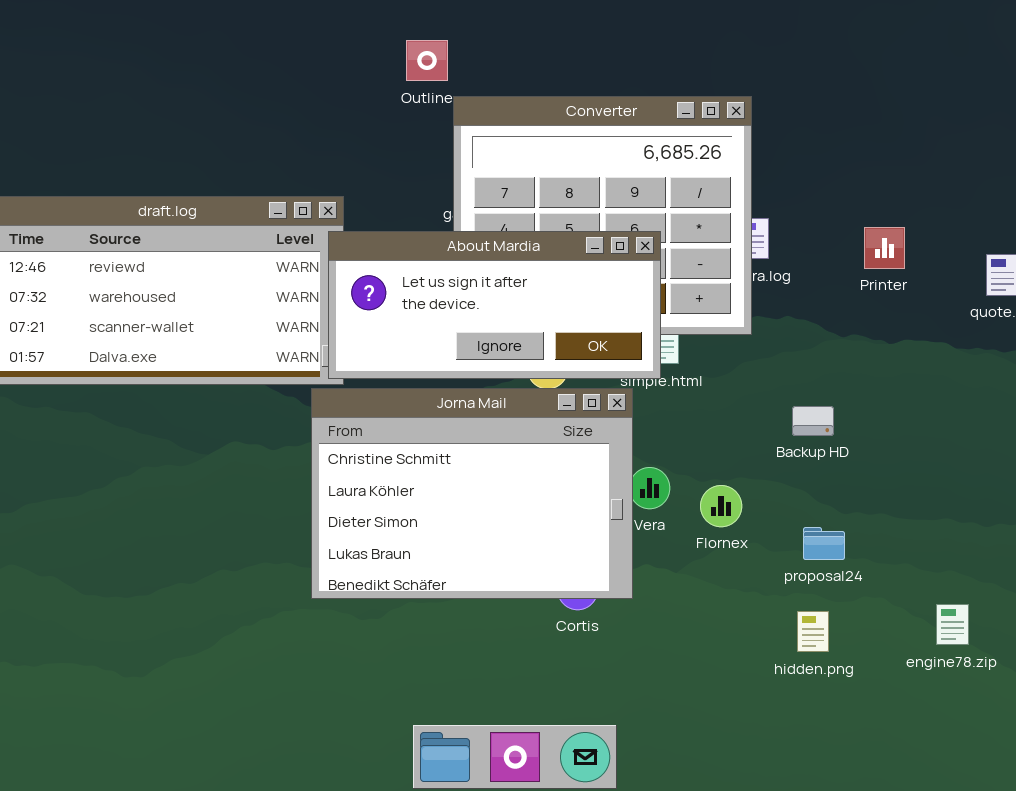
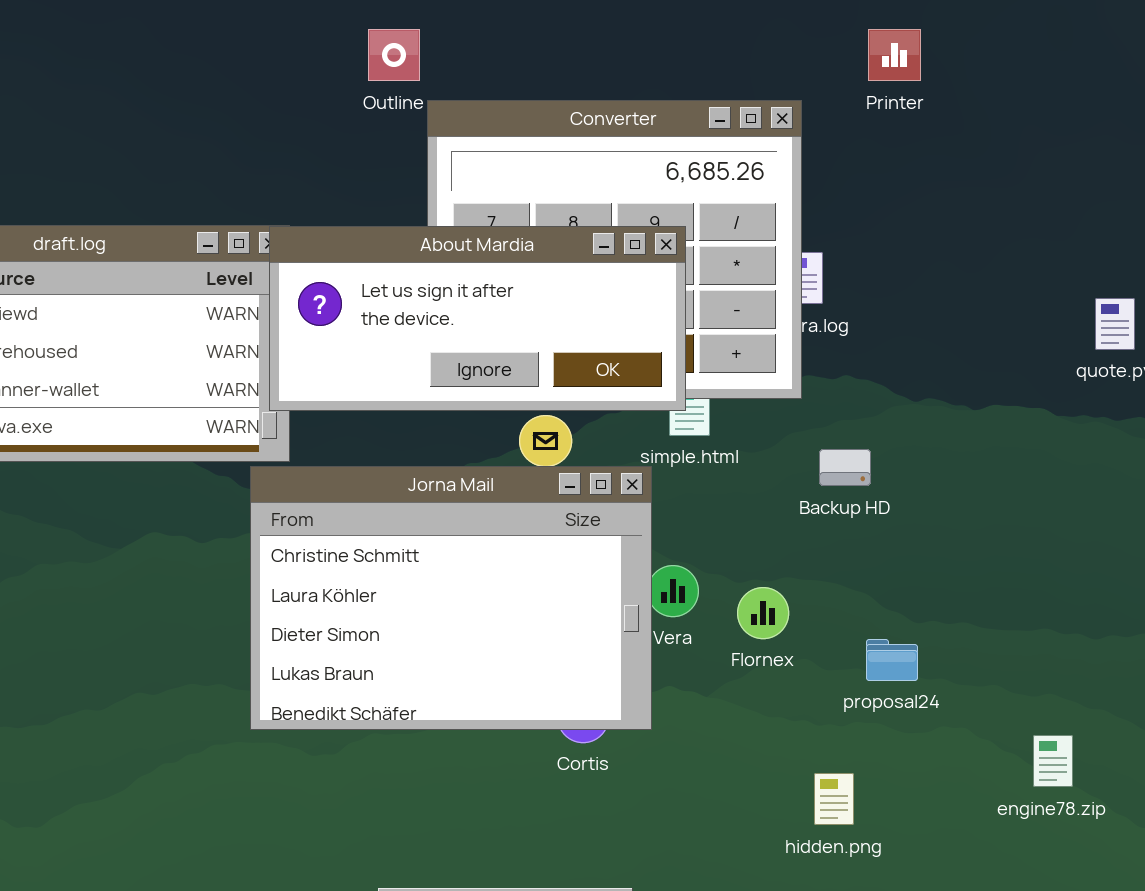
Printer: [864,227,905,269] -> [868,29,921,81], moved
About Mardia: [328,231,661,379] -> [269,226,686,411], moved
Backup HD: [792,406,834,436] -> [819,449,871,486], moved
hidden.png: [797,611,829,652] -> [814,773,854,825], moved

